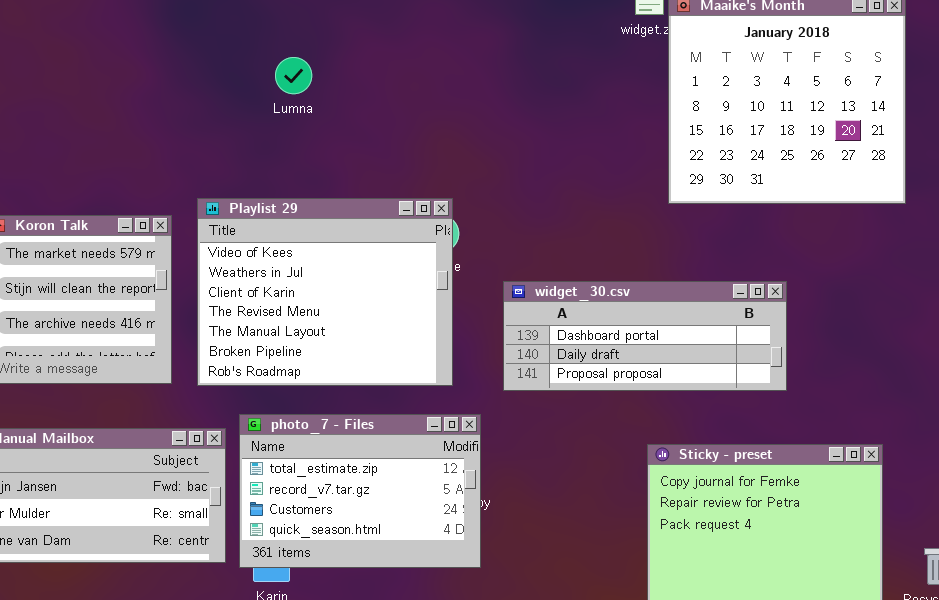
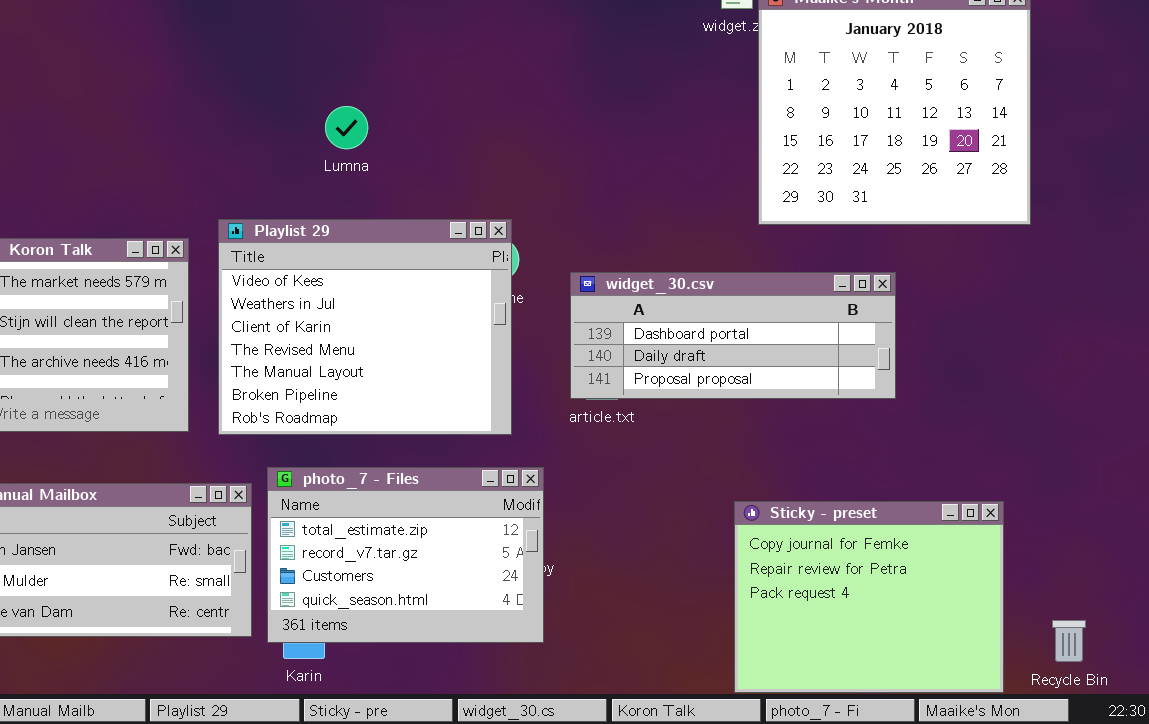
Lumna: [275,57,312,94] -> [325,106,368,149], moved
widget_30.csv: [503,281,787,391] -> [570,272,896,399], moved

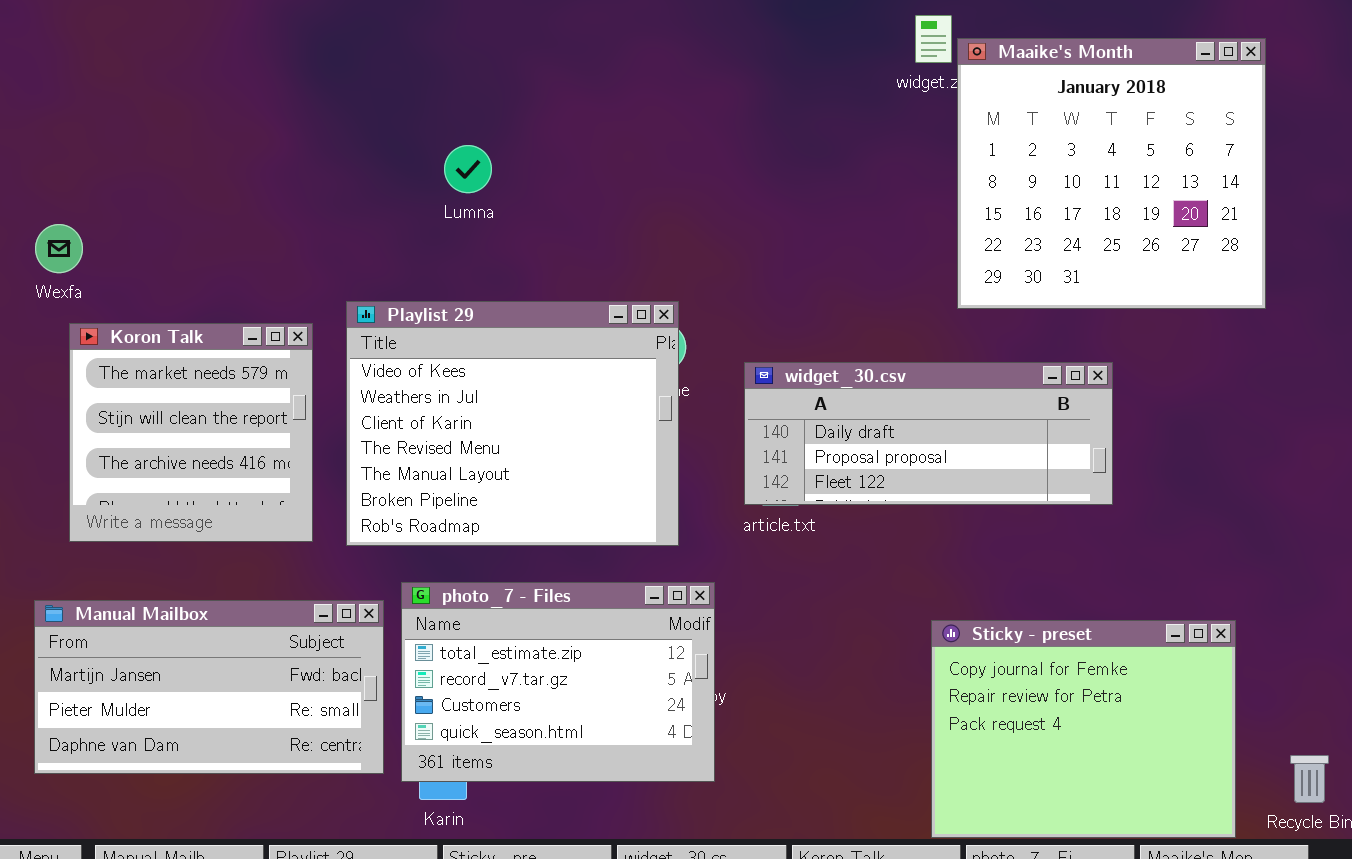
Lumna: [325,106,368,149] -> [444,145,492,193], moved
widget_30.csv: [570,272,896,399] -> [744,362,1113,505], scrolled down 1 row

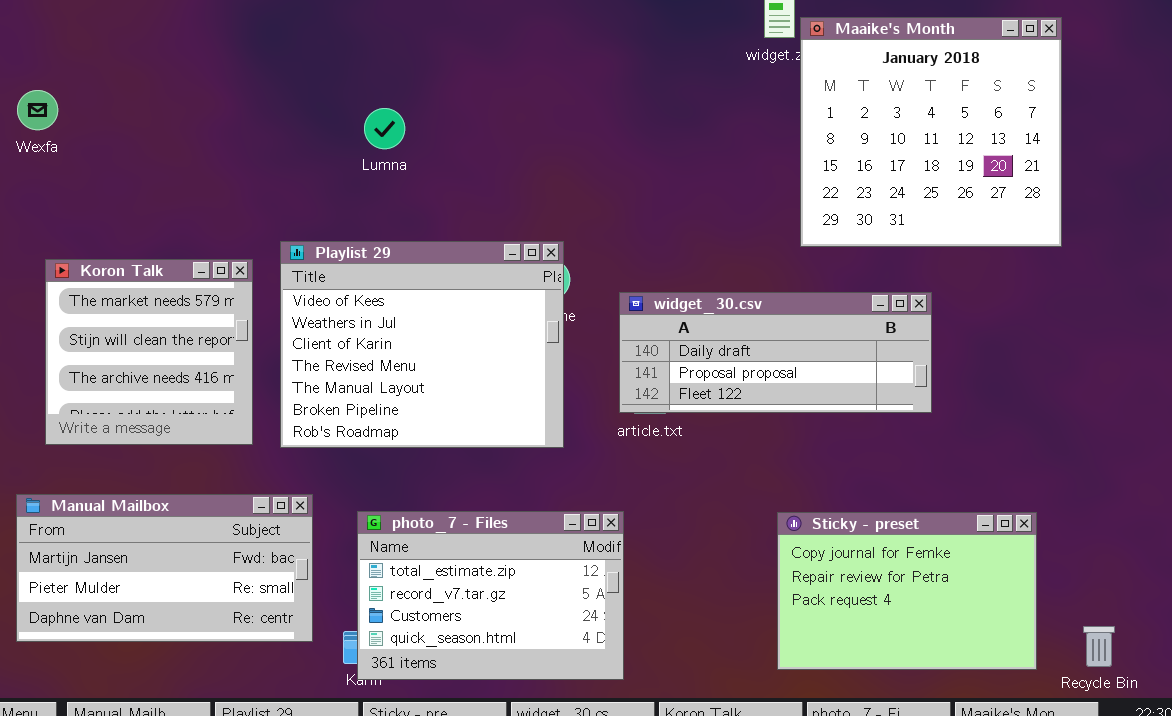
Wexfa: [35,224,83,273] -> [17,90,58,130], moved
photo_7 - Files: [401,582,715,782] -> [357,511,624,680], moved
Sticky - preset: [931,620,1236,838] -> [777,512,1037,670], resized

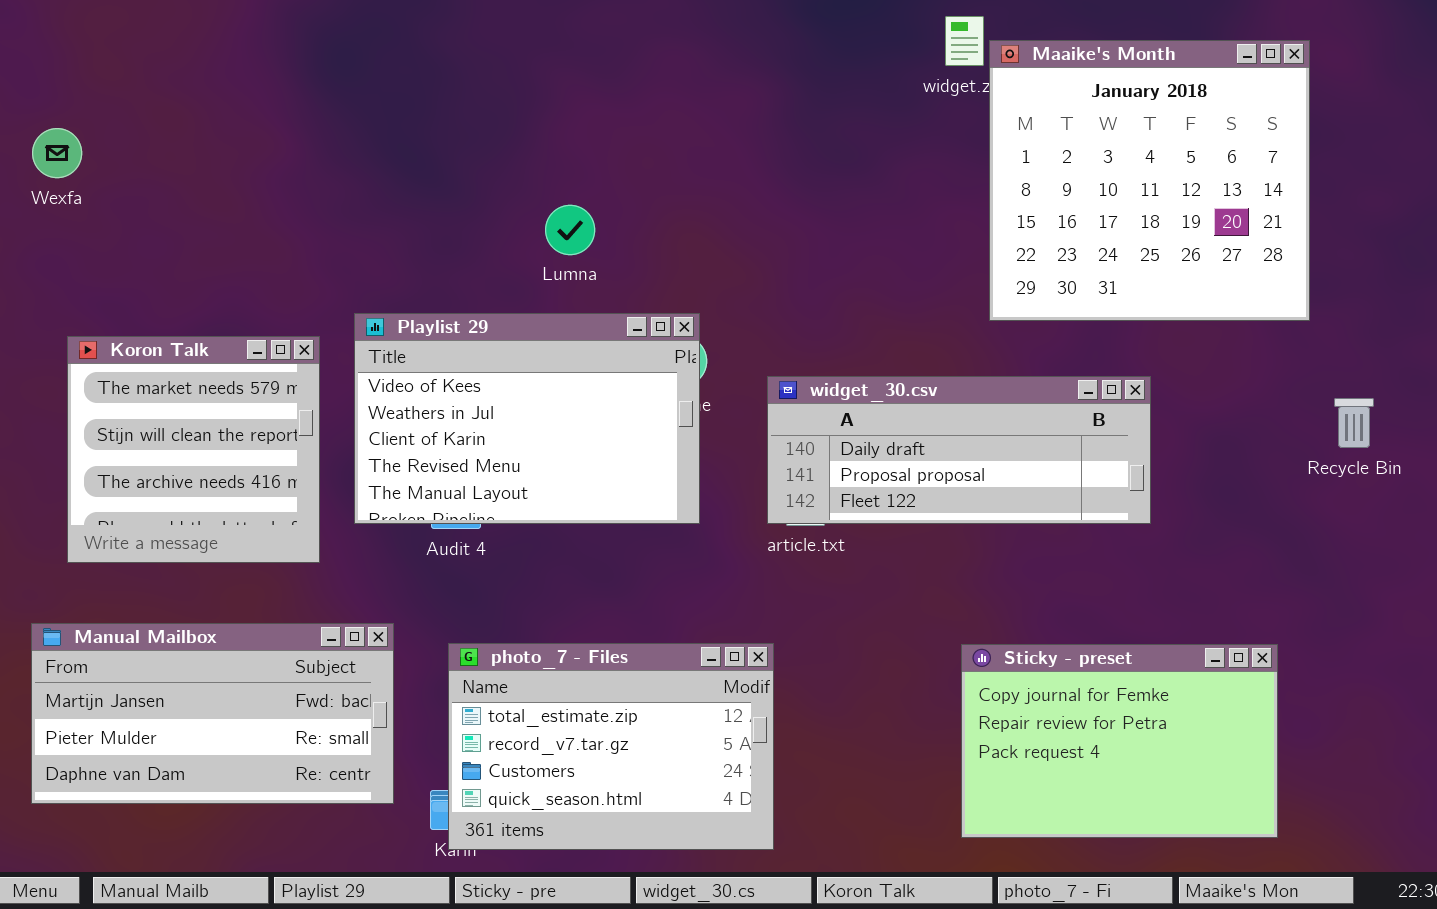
Lumna: [364,108,405,149] -> [545,205,595,255], moved
Playlist 29: [280,241,564,448] -> [354,313,700,524], resized
Recycle Bin: [1083,626,1115,667] -> [1334,398,1374,448], moved

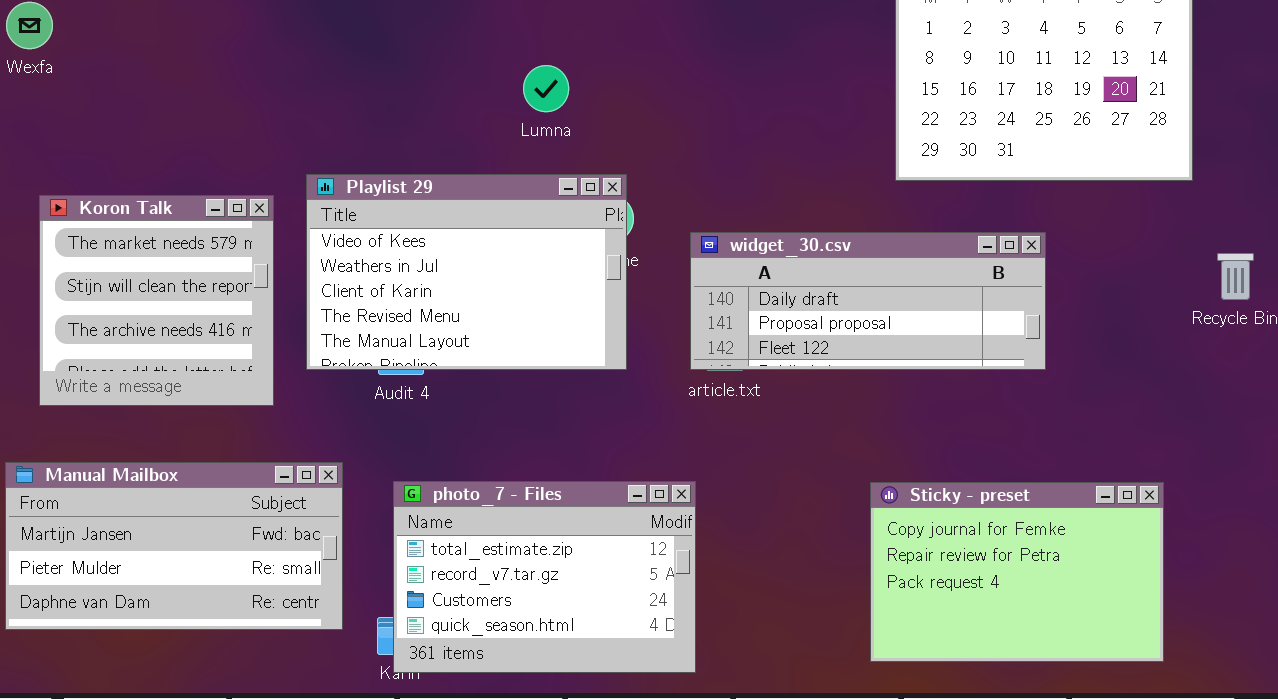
Lumna: [545,205,595,255] -> [523,65,569,112], moved

